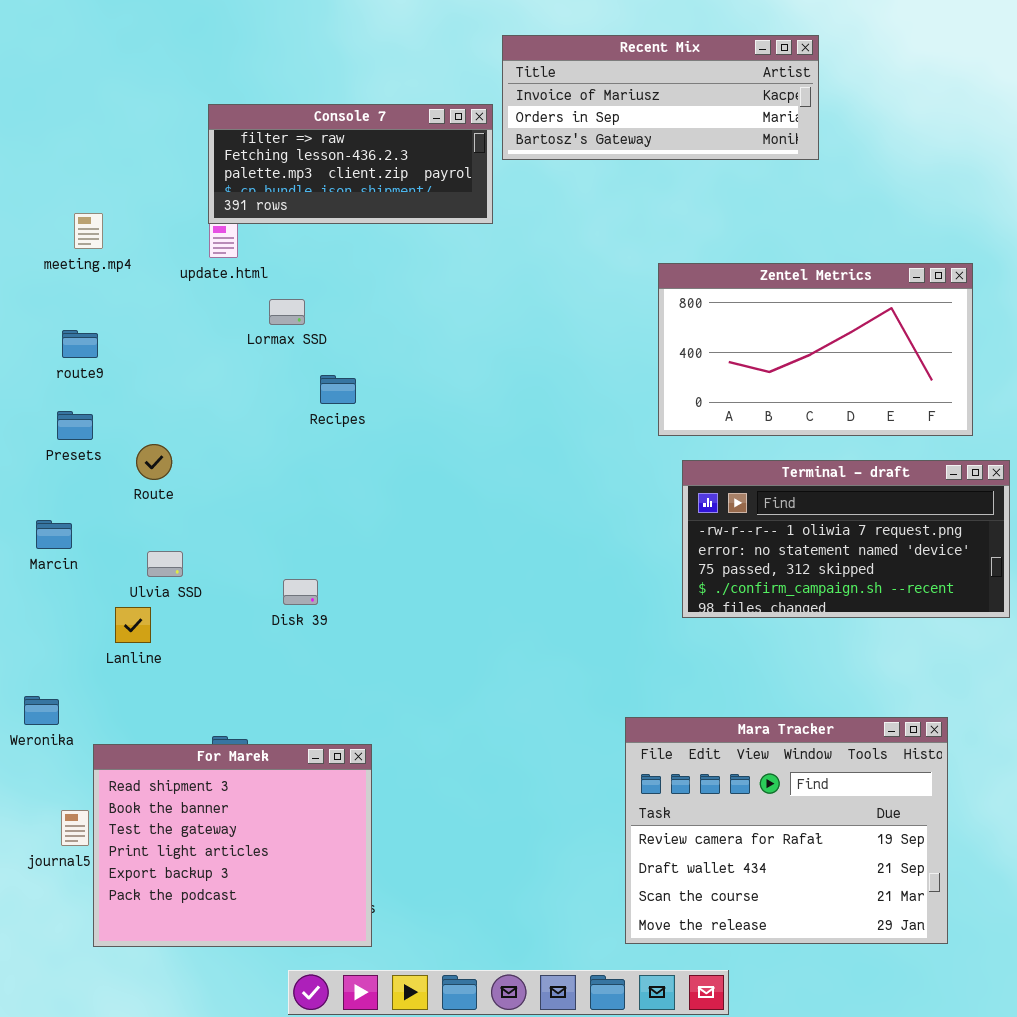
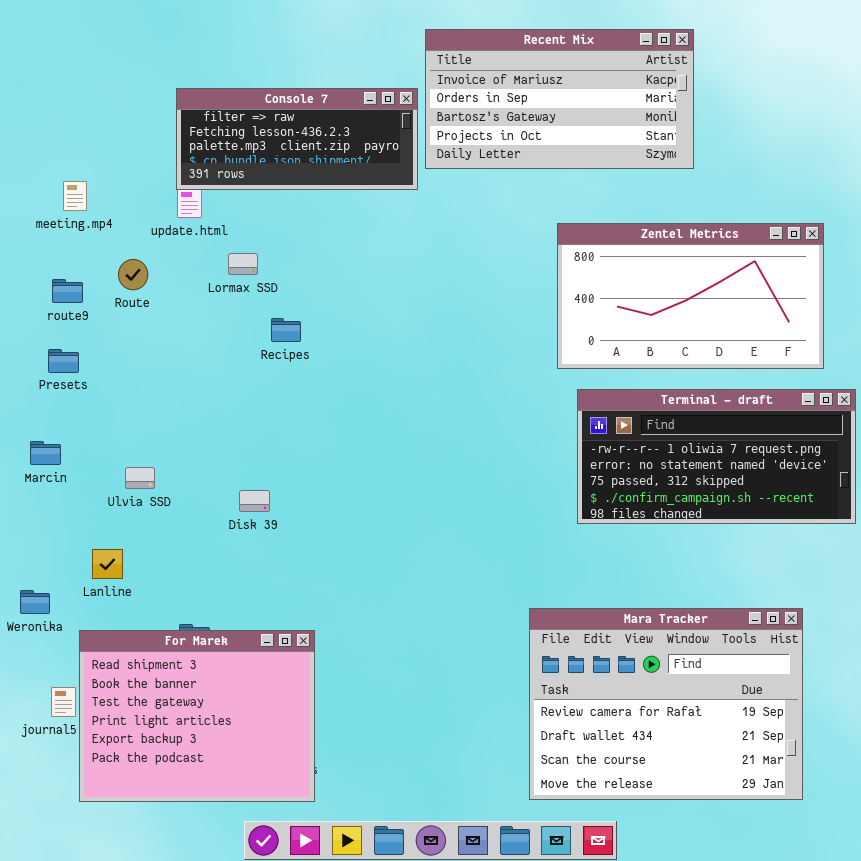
Recent Mix: [502,35,819,160] -> [425,29,694,169], resized
Route: [136,444,172,480] -> [118,259,148,290], moved
Lanline: [115,607,151,643] -> [92,549,123,579], moved

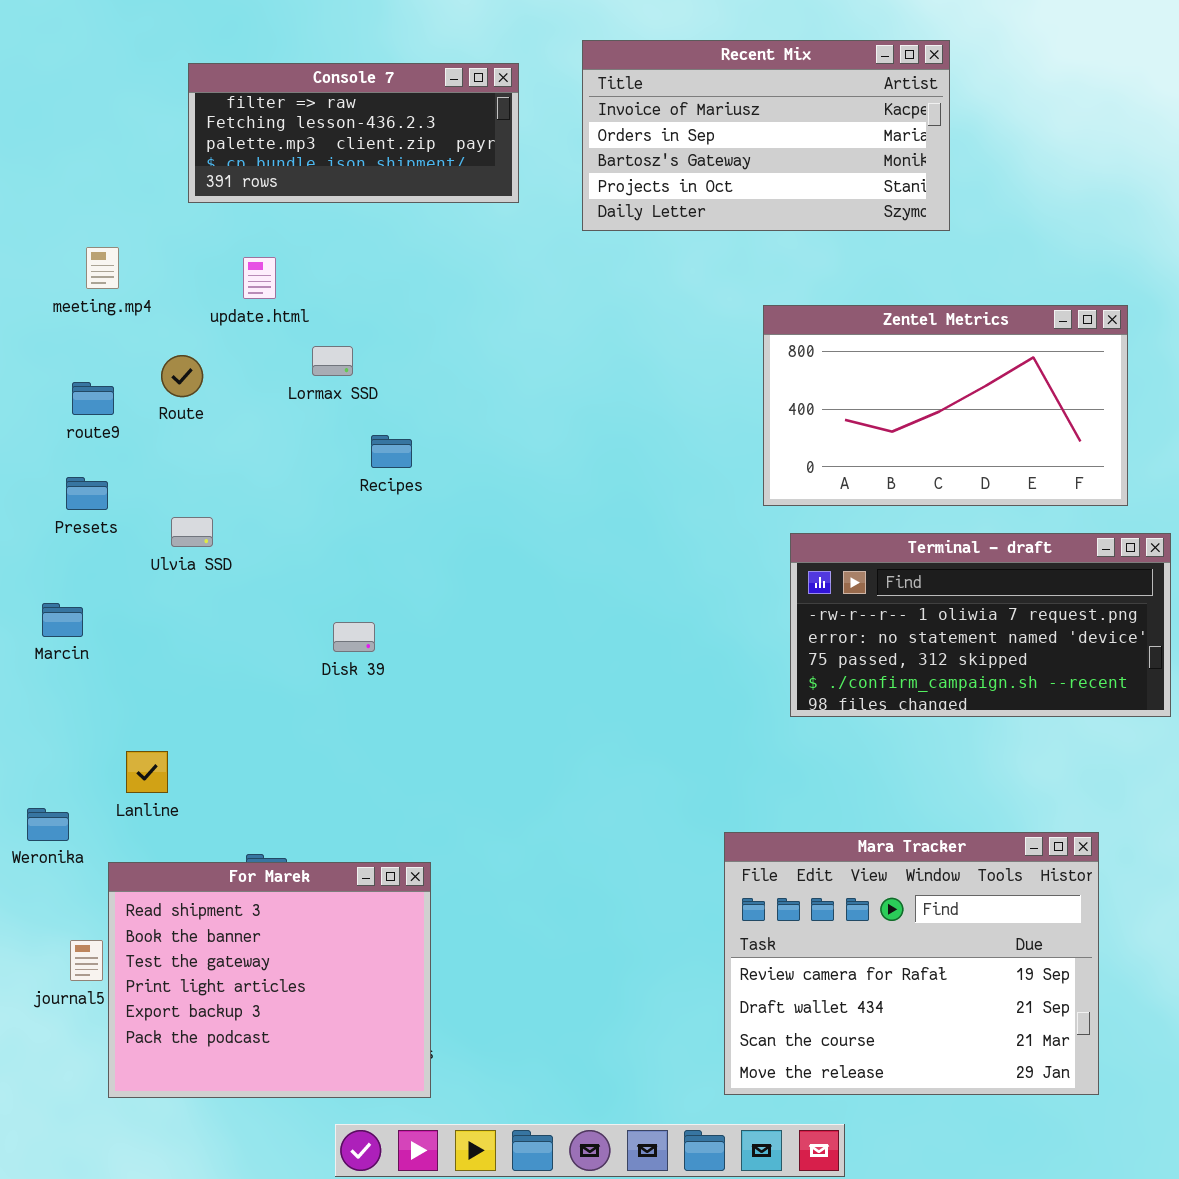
Console 7: [176,88,418,190] -> [188,63,519,203], moved
Ulvia SSD: [125,467,155,489] -> [171,517,213,547], moved
Disk 39: [239,490,270,512] -> [333,622,375,652], moved

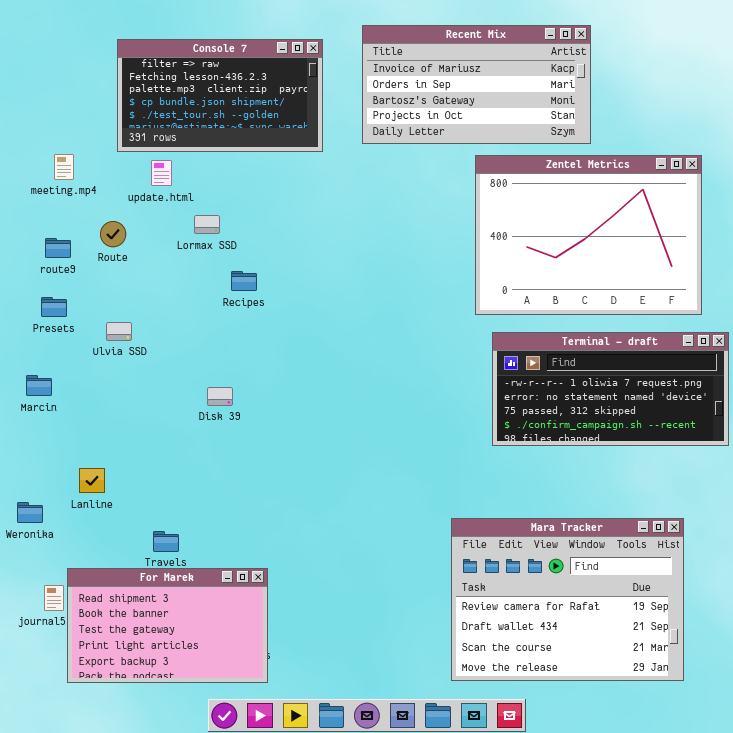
Console 7: [188,63,519,203] -> [117,39,323,152], resized
Zentel Metrics: [763,305,1128,506] -> [475,155,702,315], resized
For Marek: [108,862,431,1098] -> [67,568,268,683], resized

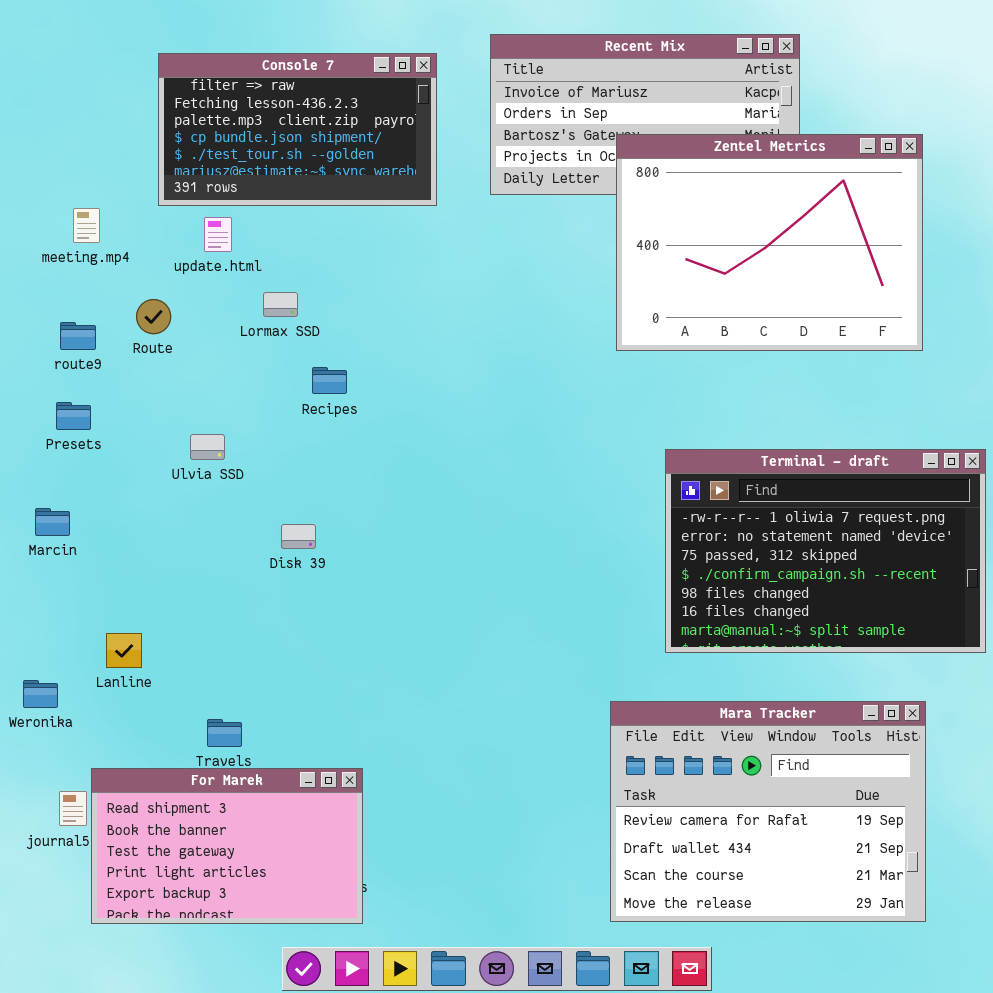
Zentel Metrics: [475,155,702,315] -> [616,134,923,351], moved
Ulvia SSD: [106,322,132,341] -> [190,434,225,460], moved
Terminal - draft: [492,332,729,446] -> [665,449,986,653], resized

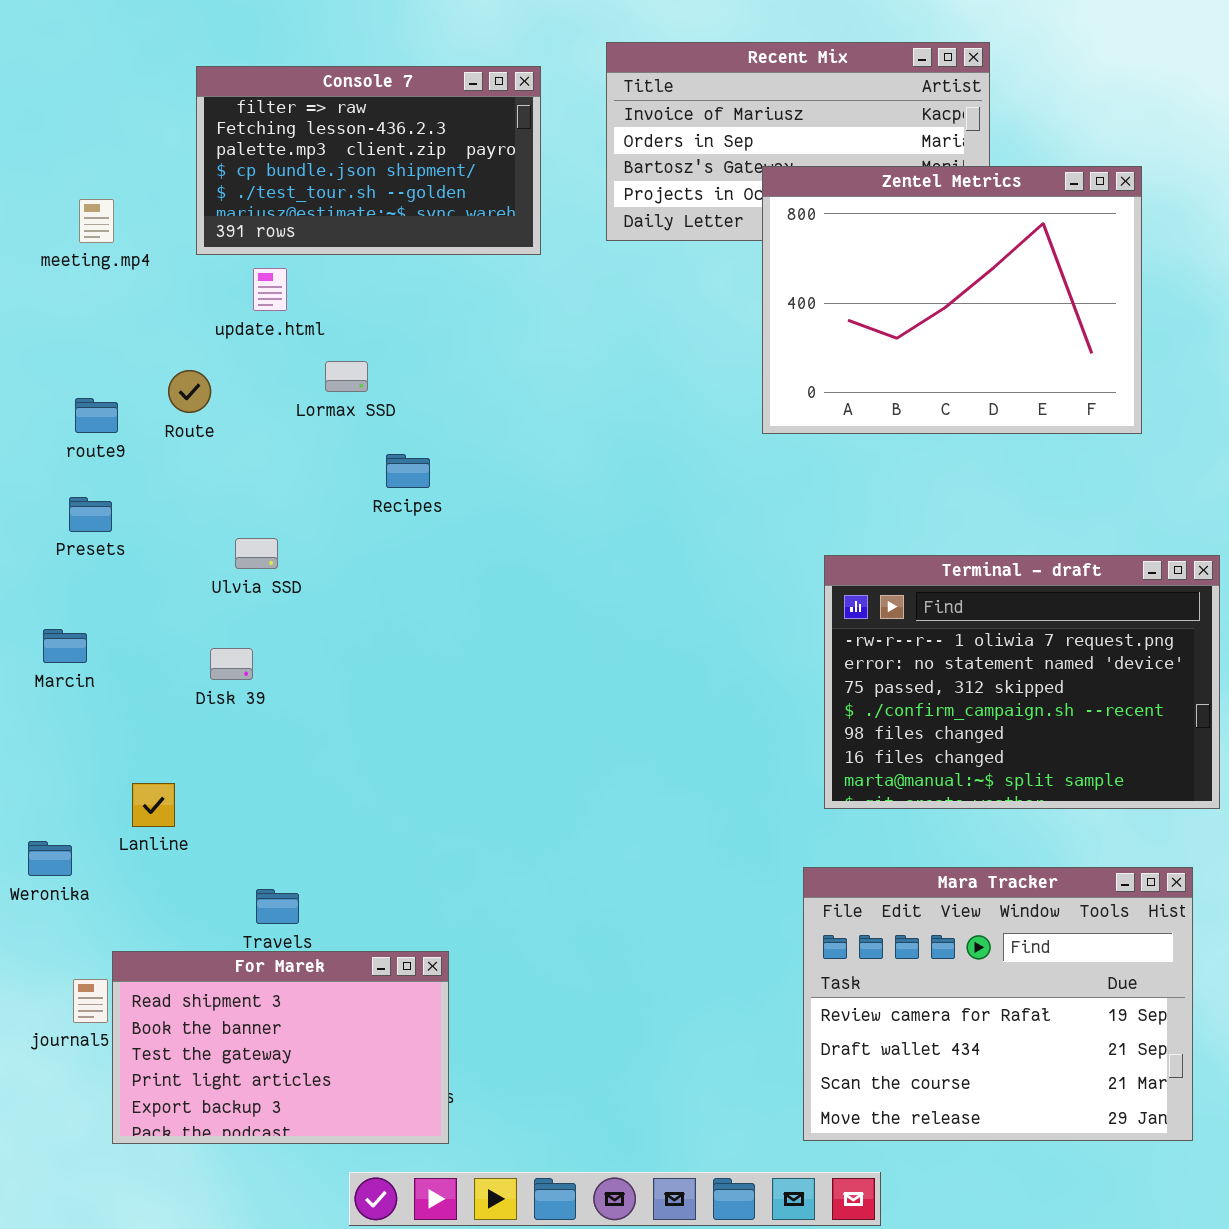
meeting.mp4: [73,208,100,243] -> [79,199,114,243], moved
Disk 39: [281,524,316,549] -> [210,648,253,680], moved
Mara Tracker: [610,701,926,922] -> [803,867,1193,1141], moved

